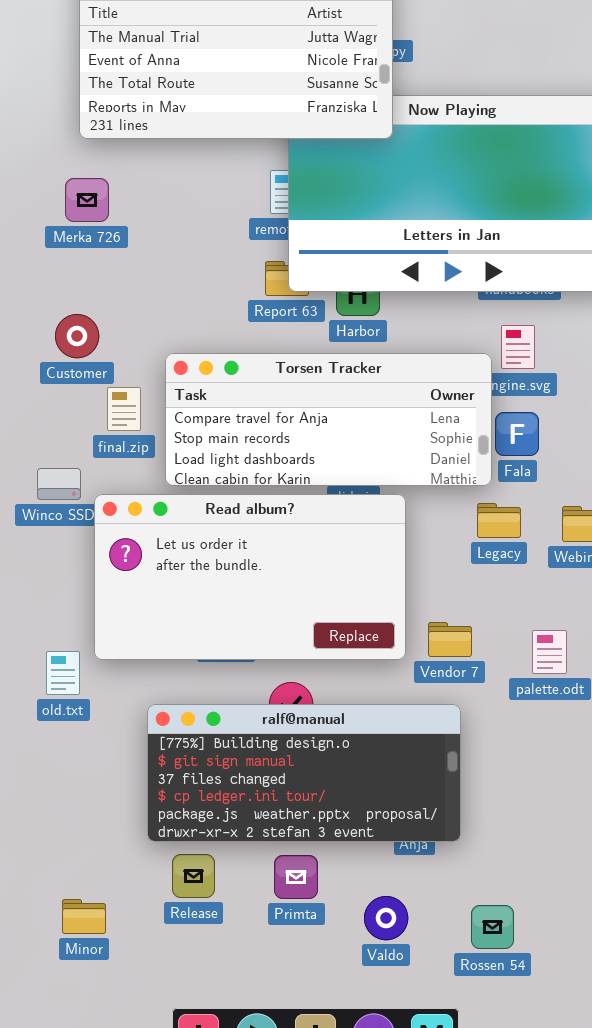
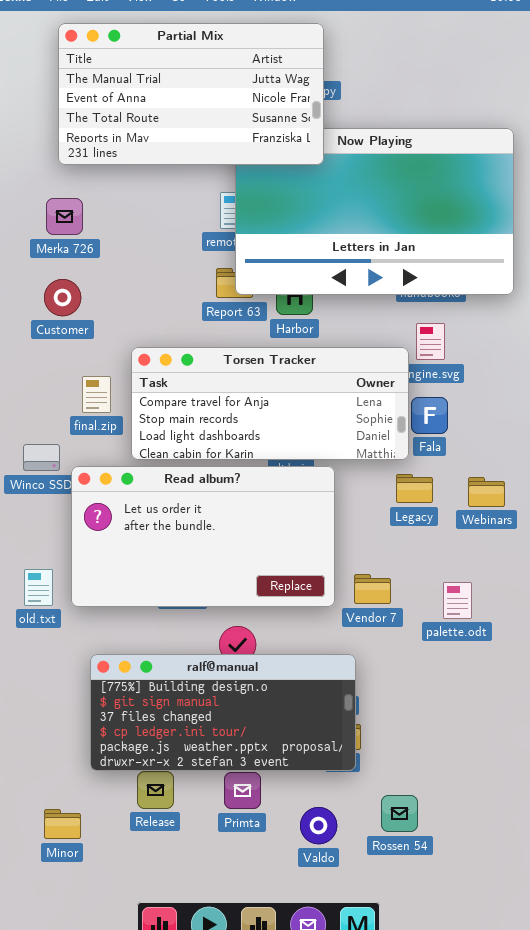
Customer: [55,314,99,358] -> [44,279,81,316], moved
old.txt: [46,651,80,695] -> [24,569,53,606], moved
ralf@manual: [147,704,461,842] -> [90,654,356,771], moved
Rossen 54: [471,905,514,949] -> [381,795,418,832], moved

